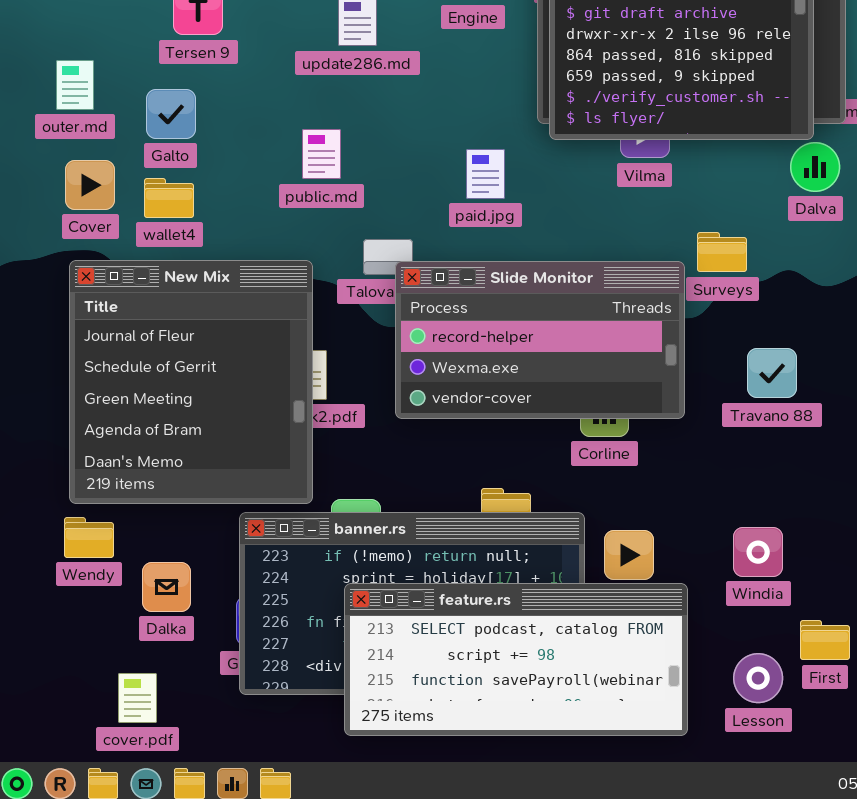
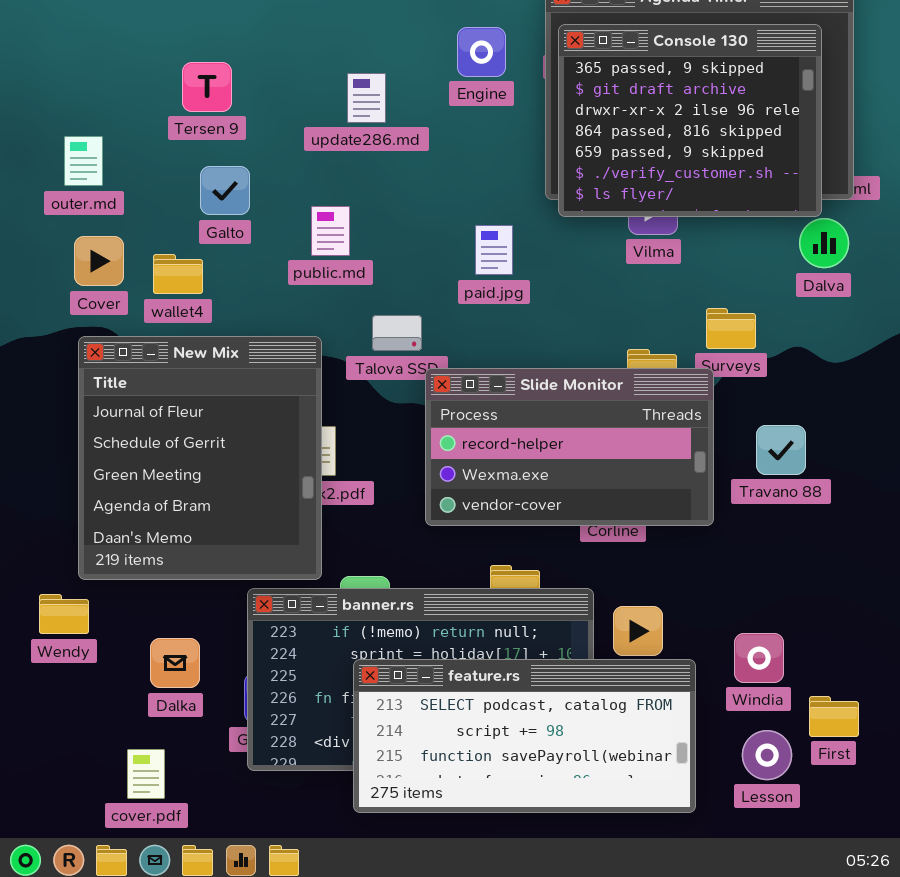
Galto: [146,89,196,139] -> [200,166,250,215], moved
Slide Monitor: [395,261,685,419] -> [425,368,714,526], moved
Wendy: [64,517,114,558] -> [39,594,89,634], moved
Windia: [733,527,783,577] -> [734,633,784,683], moved

